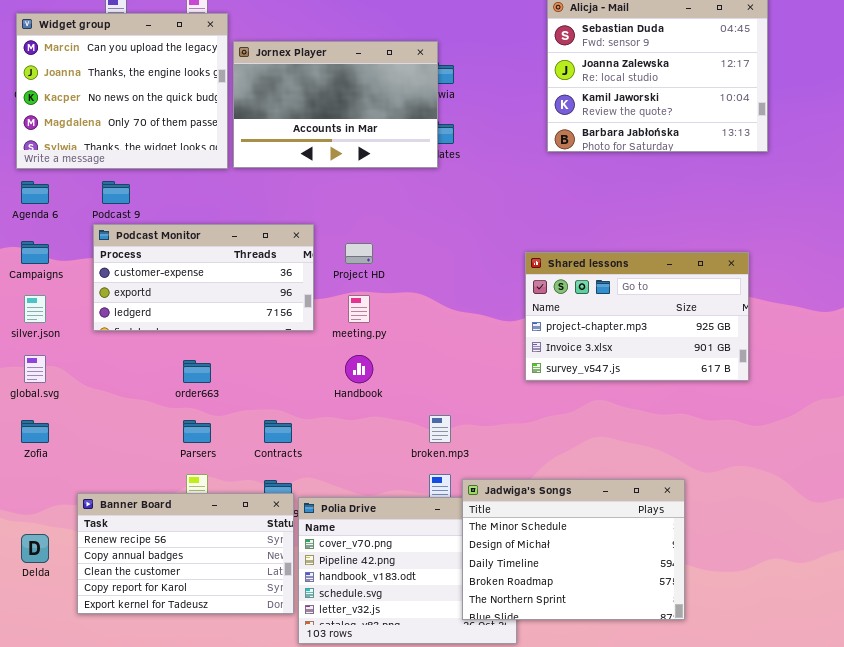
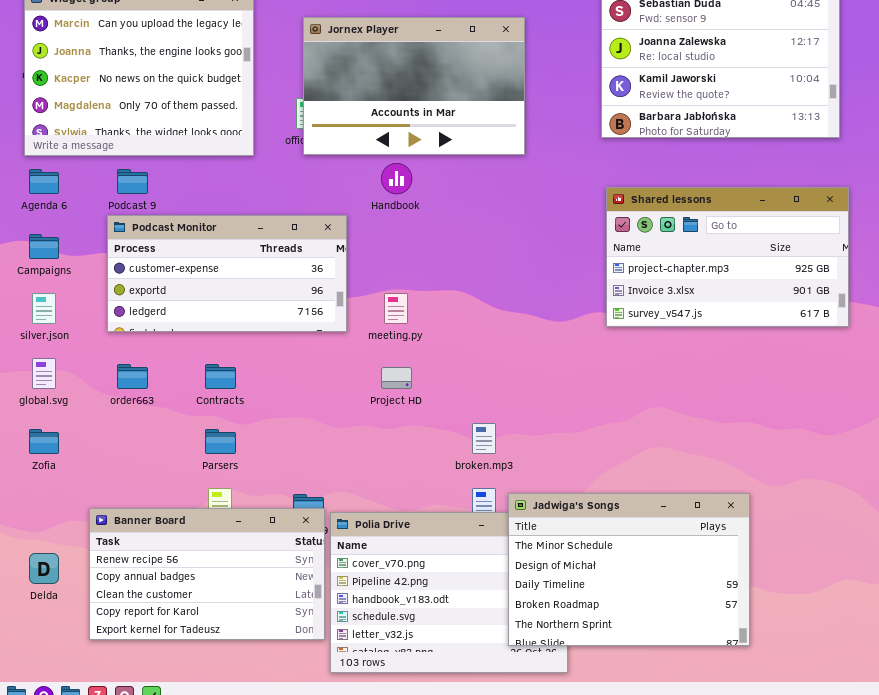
Jornex Player: [233,41,438,168] -> [303,17,525,155], moved
Project HD: [345,243,373,264] -> [381,367,412,389], moved
Shared lessons: [525,252,749,381] -> [606,187,849,327], moved
Handbook: [345,355,373,383] -> [381,163,412,194], moved
order663: [183,360,211,383] -> [117,364,148,389], moved
Contracts: [264,420,292,443] -> [205,364,236,389], moved

